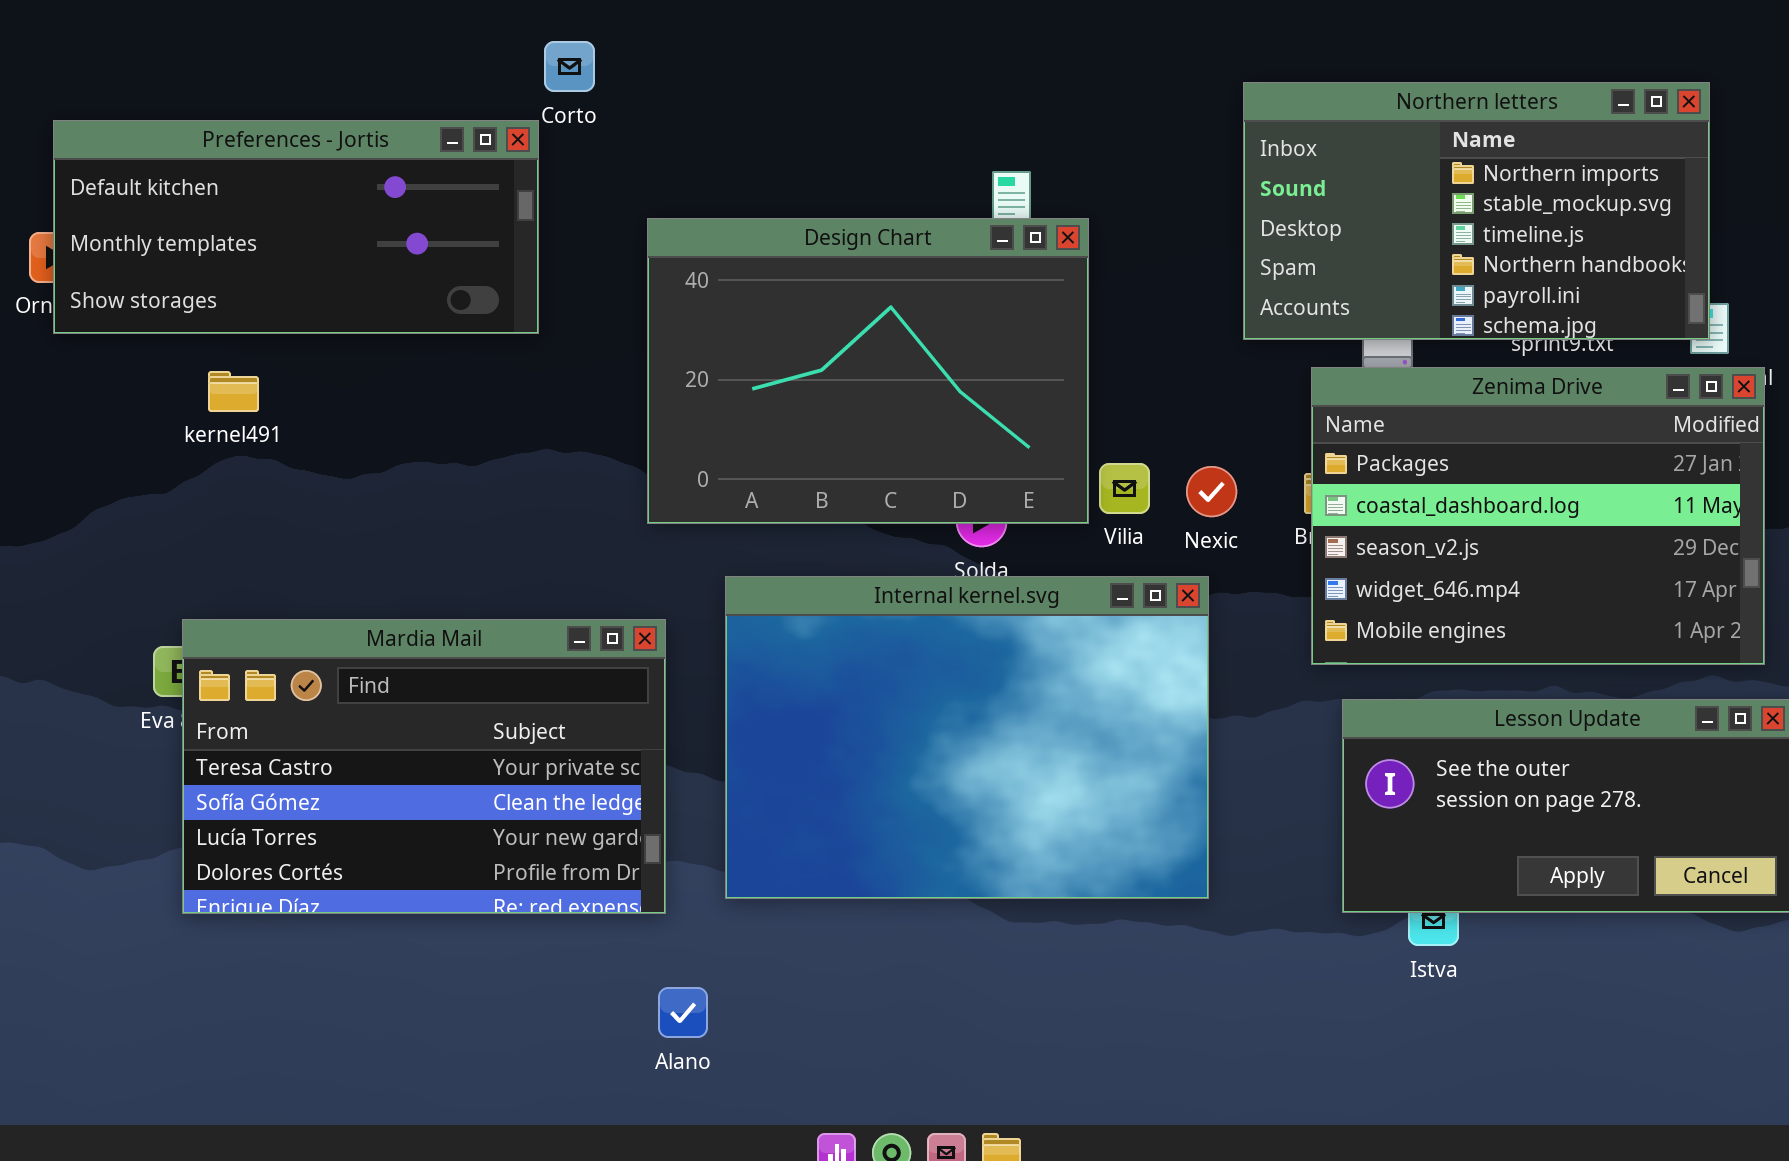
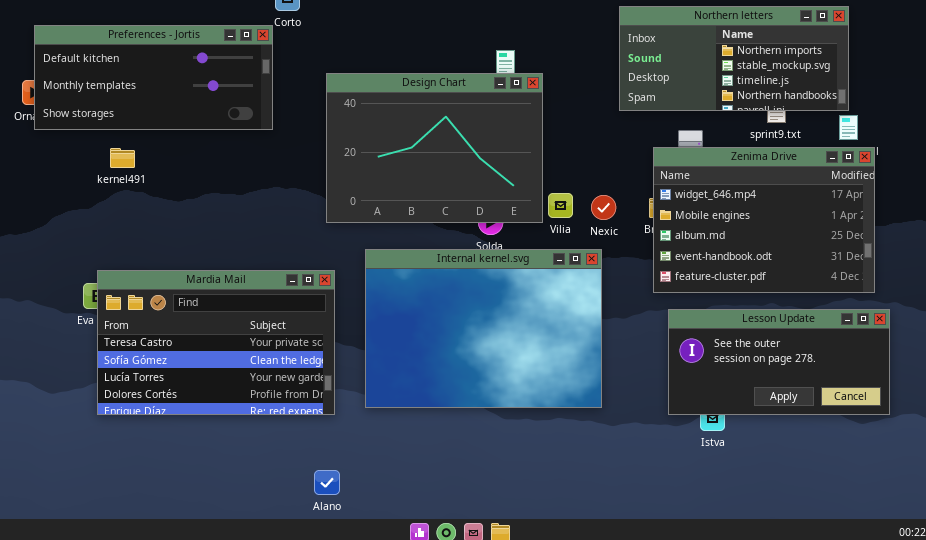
Northern letters: [1243,82,1710,340] -> [619,6,849,111], resized
Zenima Drive: [1311,367,1765,665] -> [653,147,875,293], scrolled down 3 rows
Alano: [658,987,708,1038] -> [314,470,340,495], moved

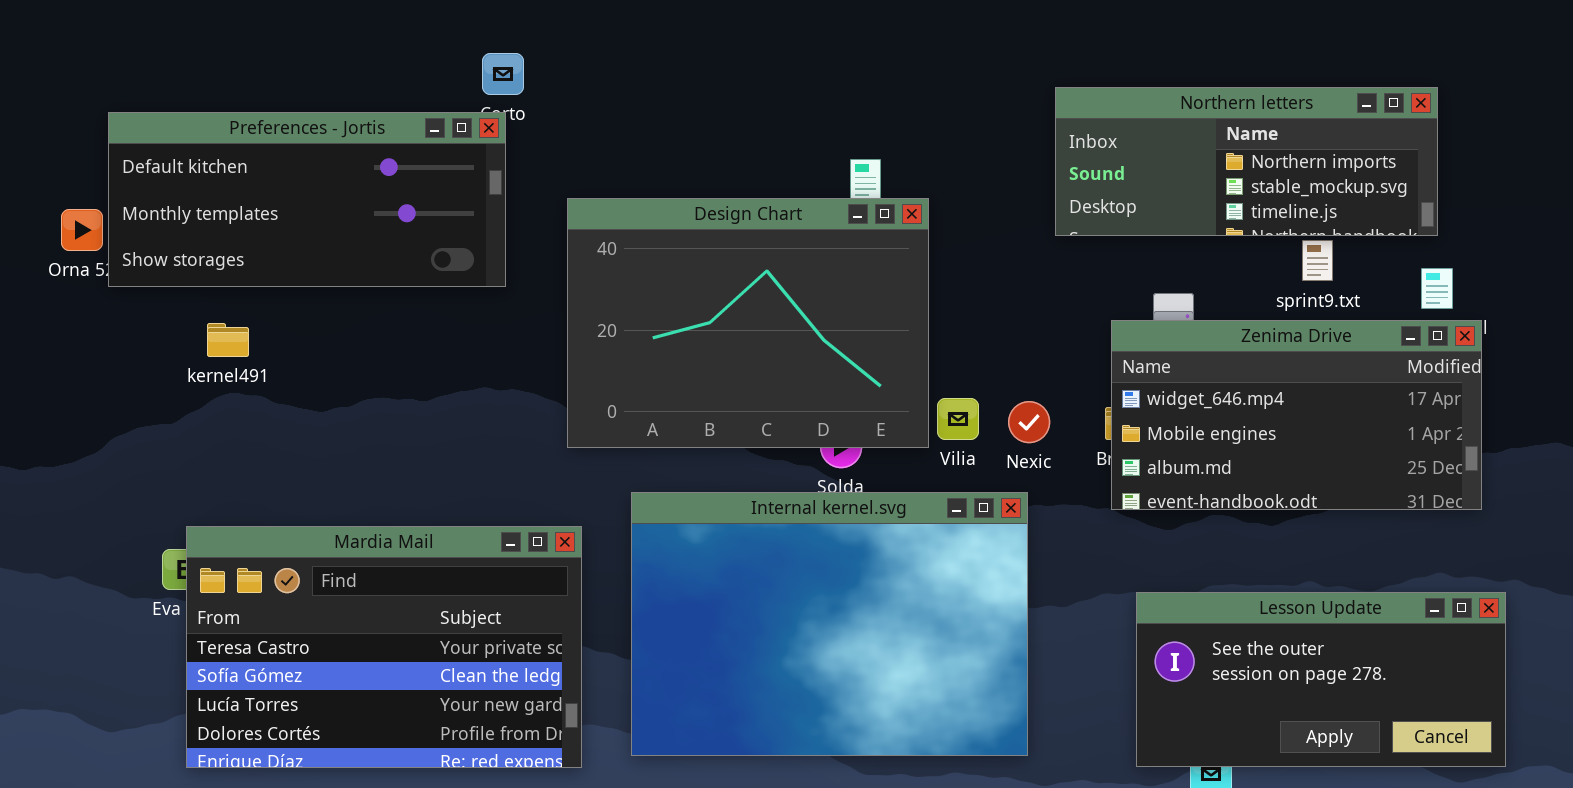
Northern letters: [619,6,849,111] -> [1055,87,1438,236], resized
Preferences - Jortis: [34,25,273,130] -> [108,112,506,287], moved
Zenima Drive: [653,147,875,293] -> [1111,320,1482,510], resized

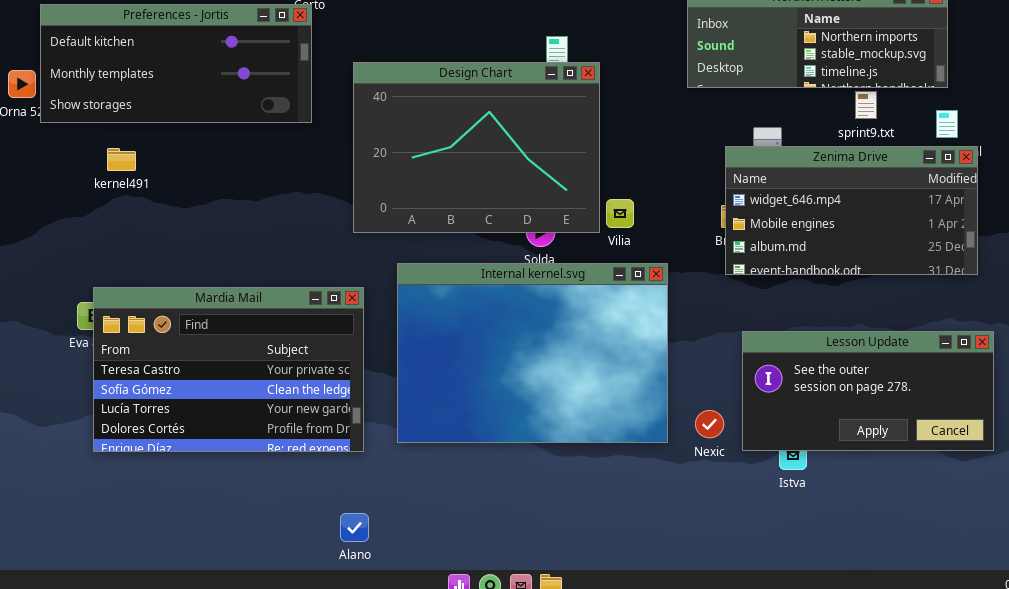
Nexic: [1008,401,1050,443] -> [695,410,724,438], moved

